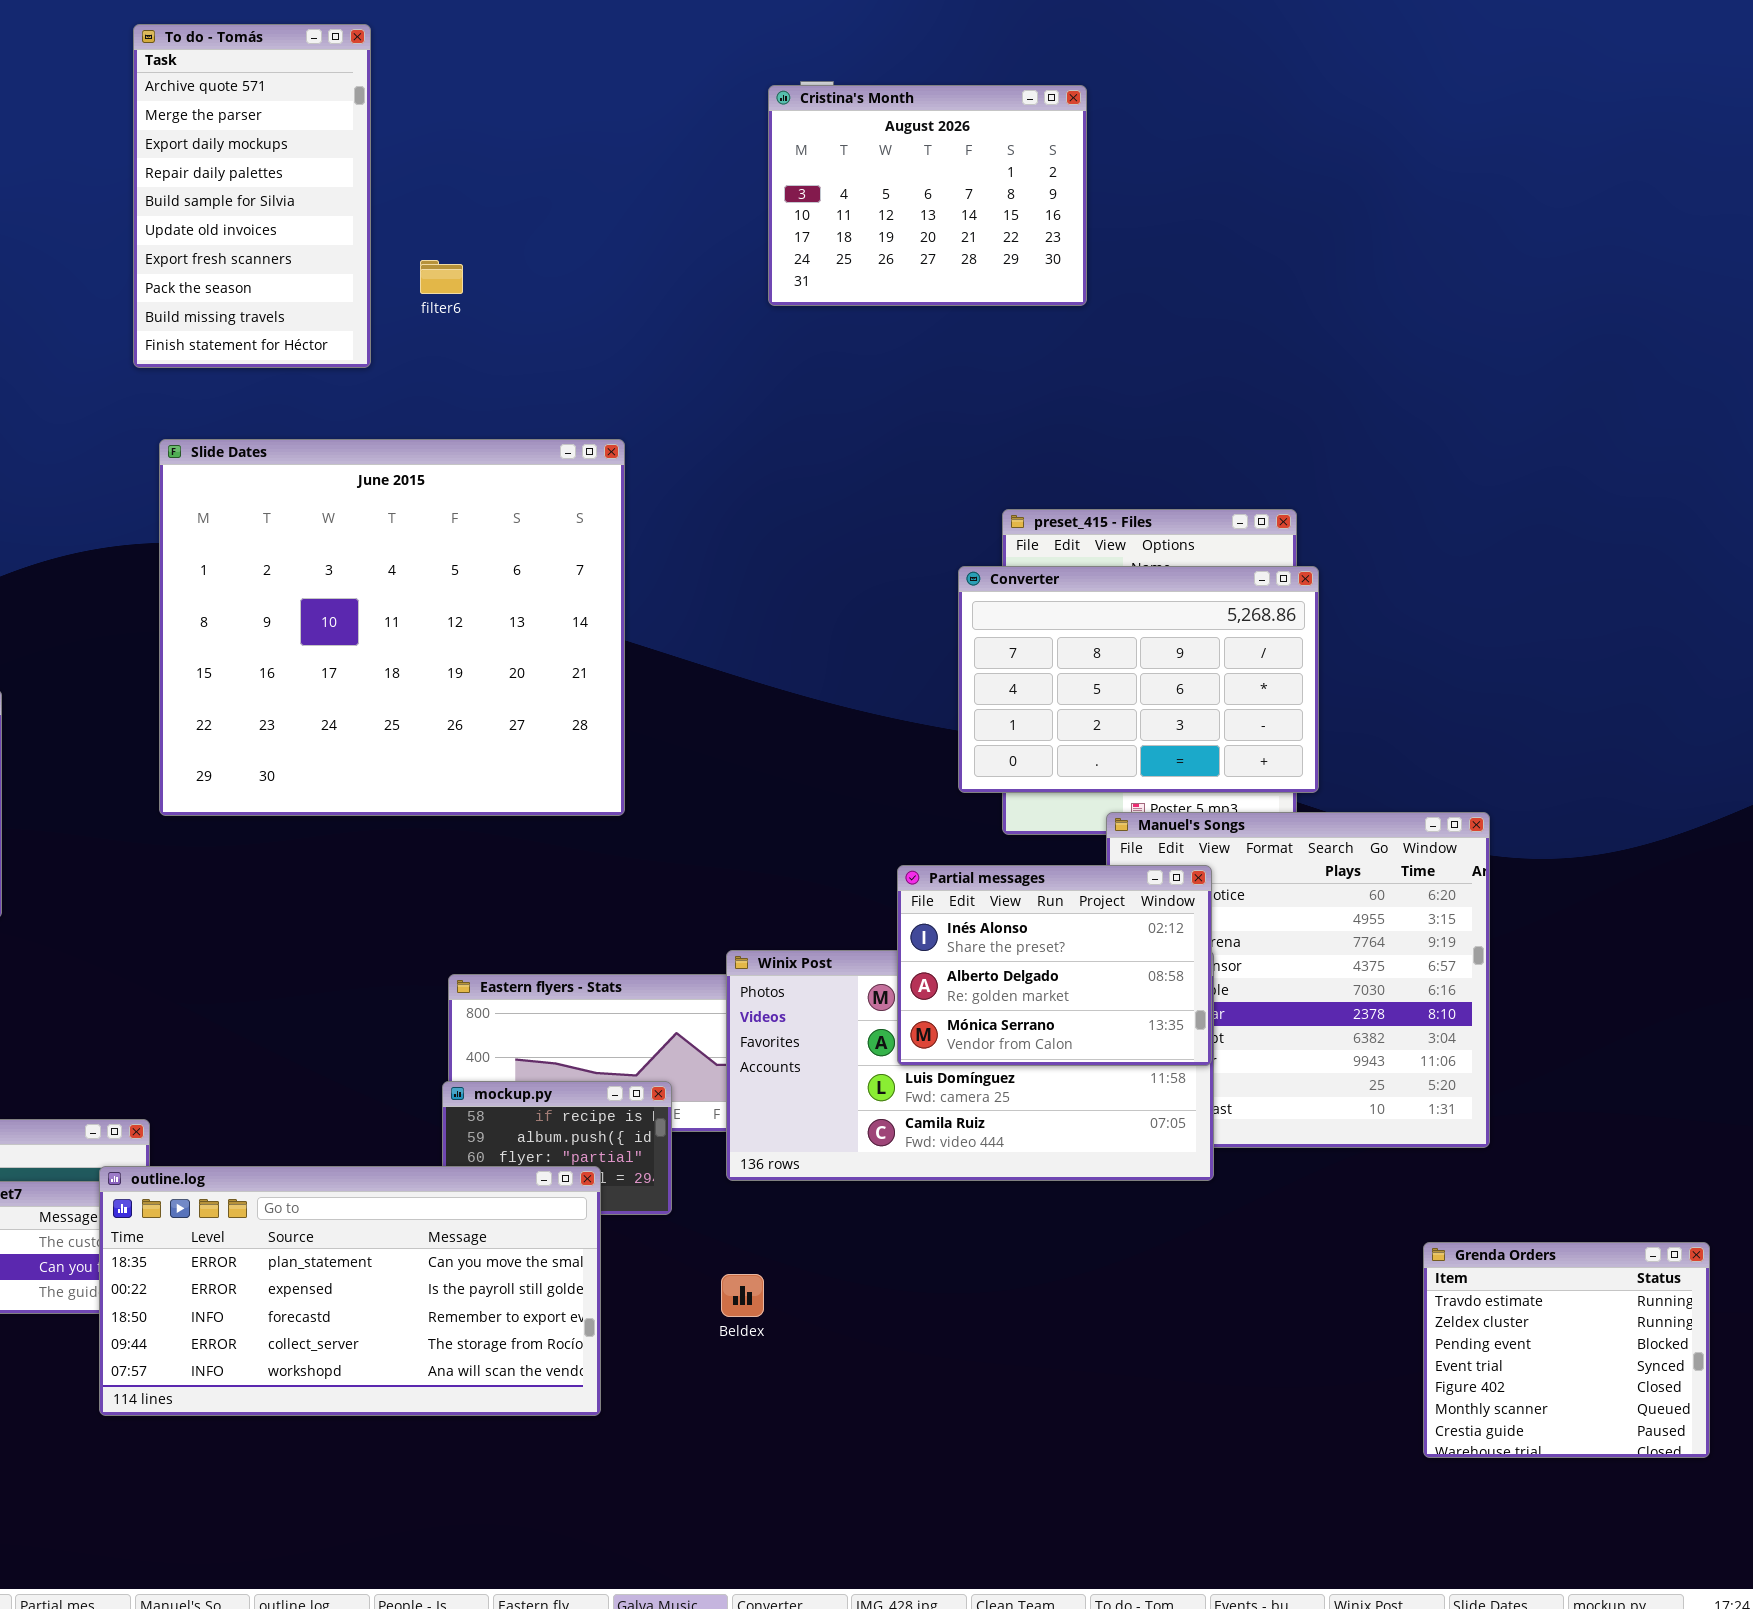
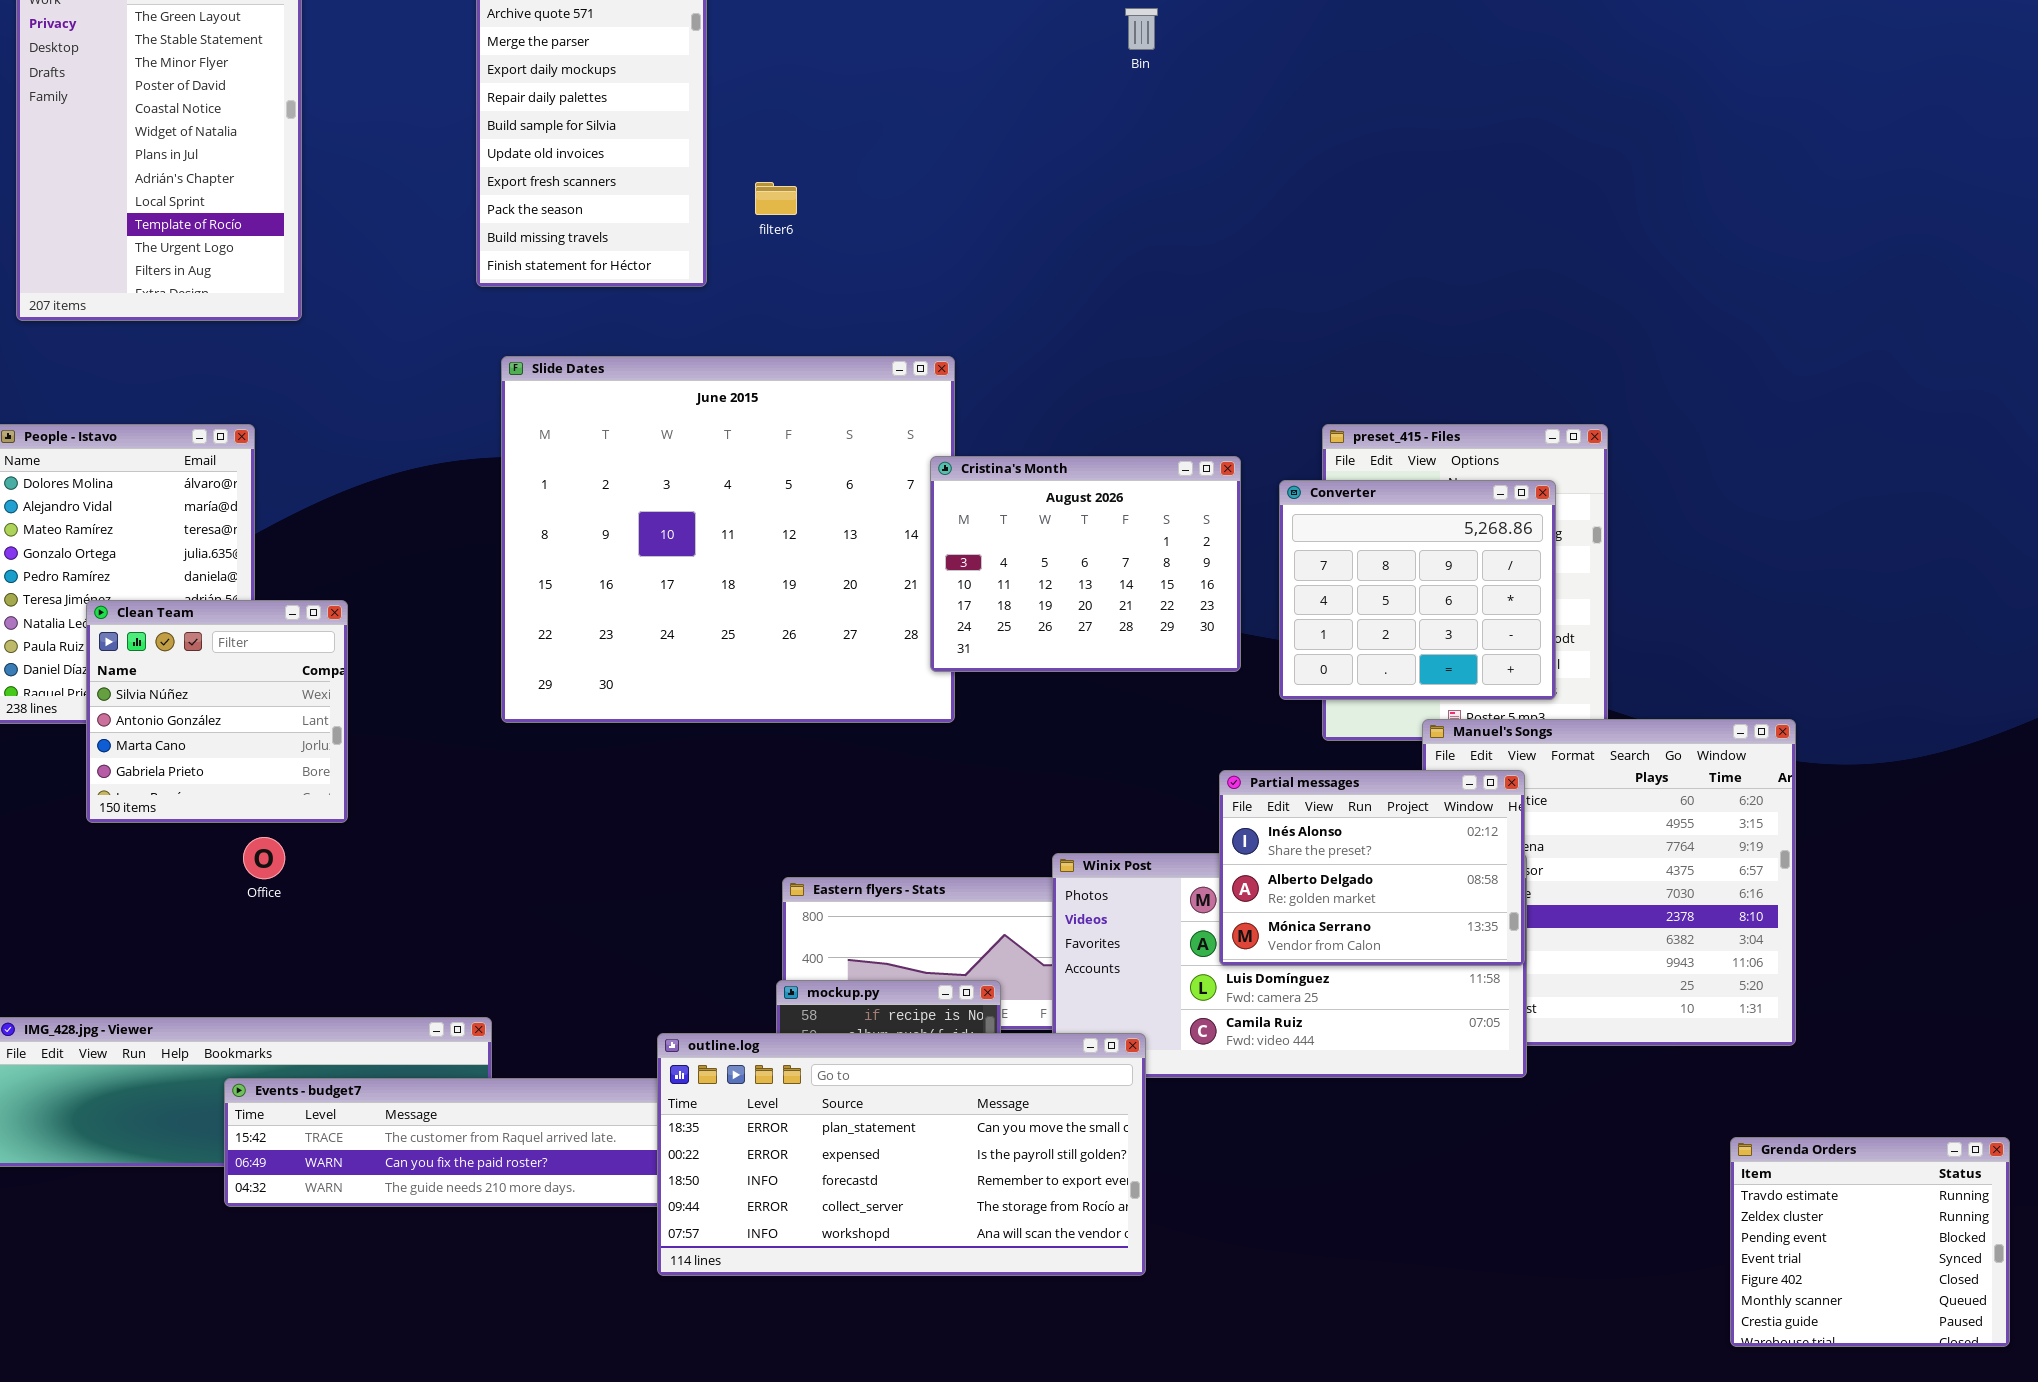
Cristina's Month: [768,85,1087,306] -> [930,456,1241,672], moved
Converter: [958,566,1319,793] -> [1279,480,1556,700], resized
outline.log: [99,1166,601,1416] -> [657,1033,1146,1276], moved

